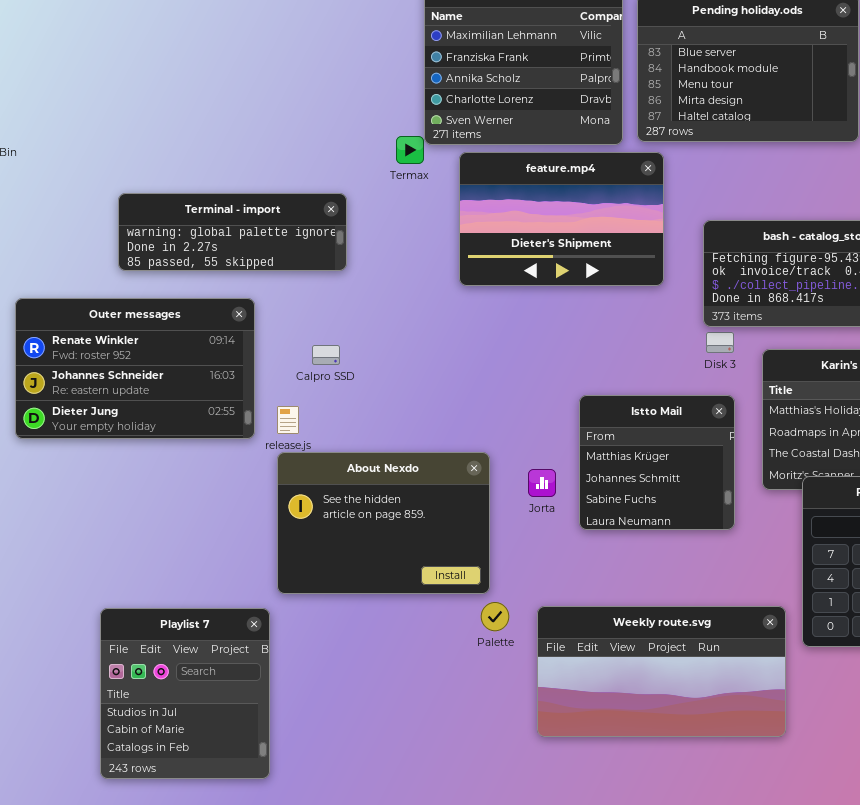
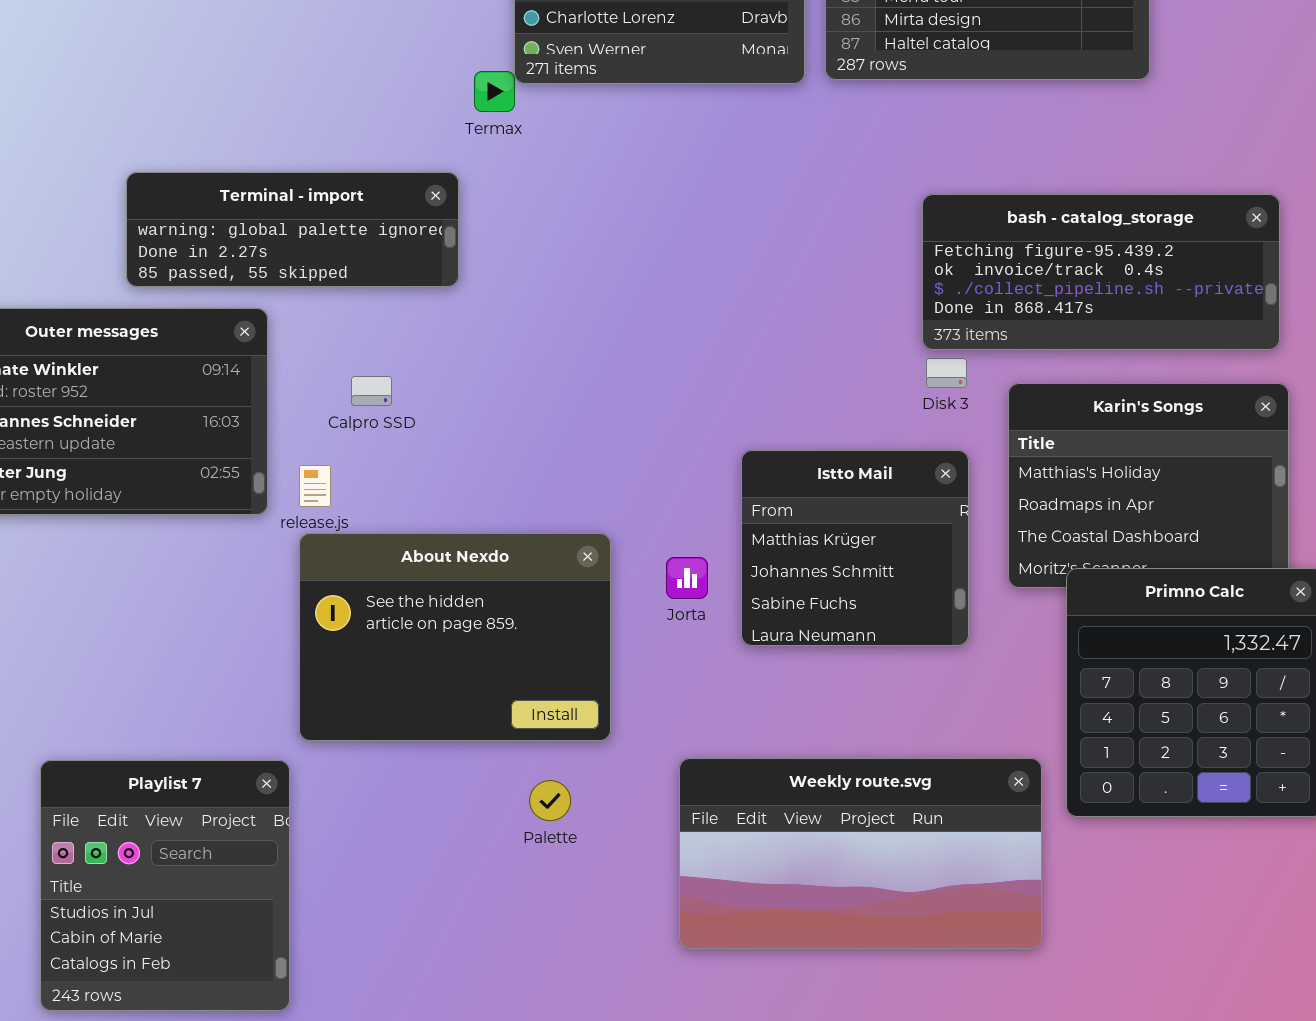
feature.mp4: [459,152,664,286] -> none, closed
Terminal - import: [118,193,347,271] -> [126,172,459,287], moved
Palette: [481,602,509,631] -> [529,780,571,821], moved

